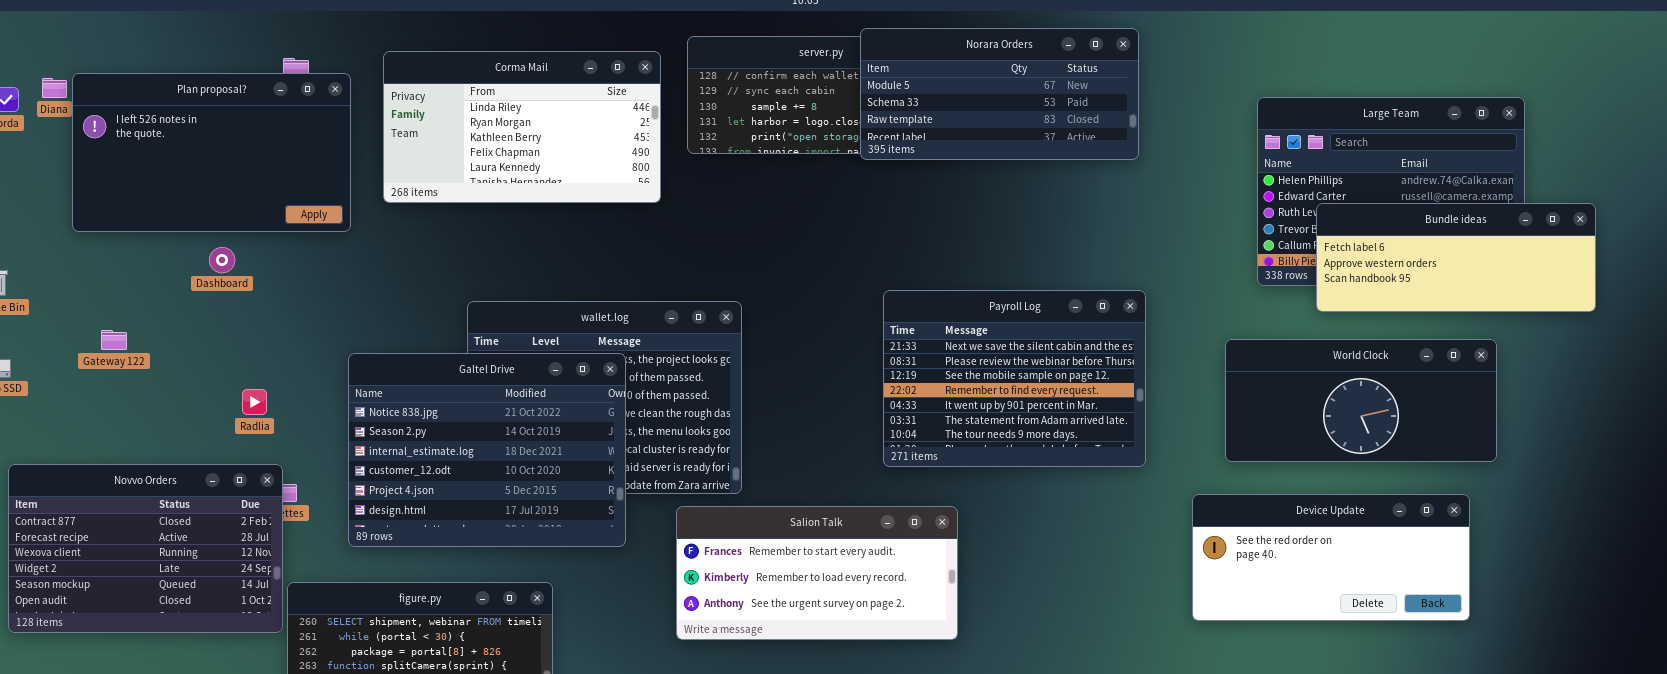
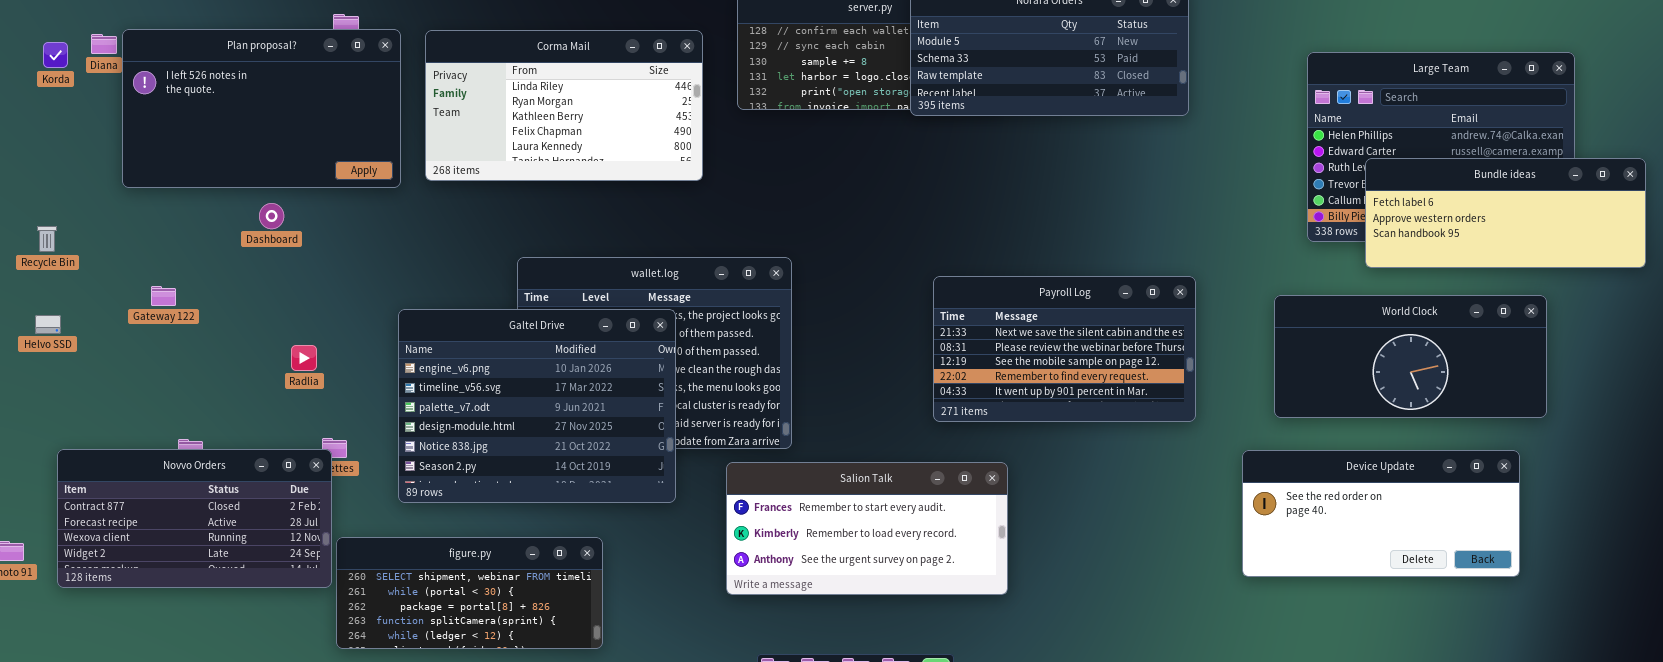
Corma Mail: [383,51,661,203] -> [425,30,703,181], moved
Payroll Log: [883,290,1146,467] -> [933,276,1196,422], resized
Galtel Drive: [348,353,626,547] -> [398,309,676,503], scrolled up 4 rows
Novvo Orders: [8,464,283,633] -> [57,449,332,588], resized

